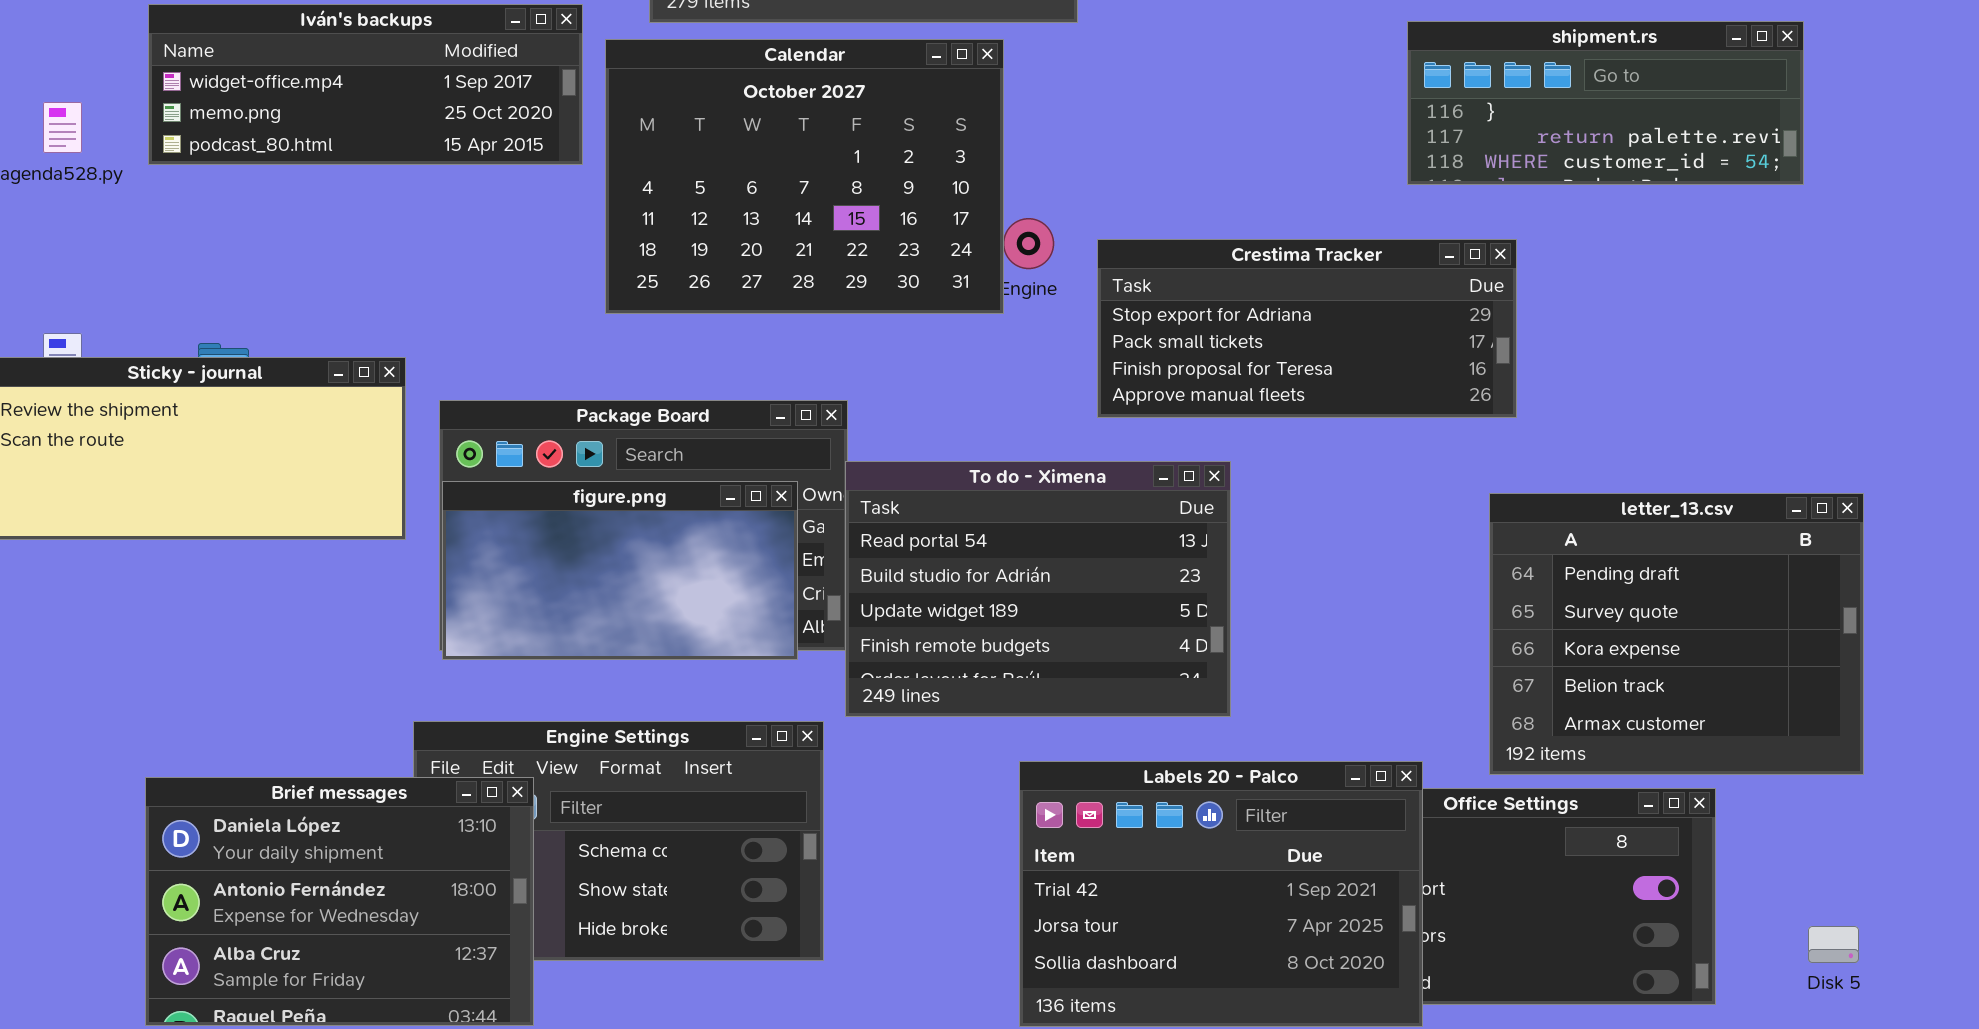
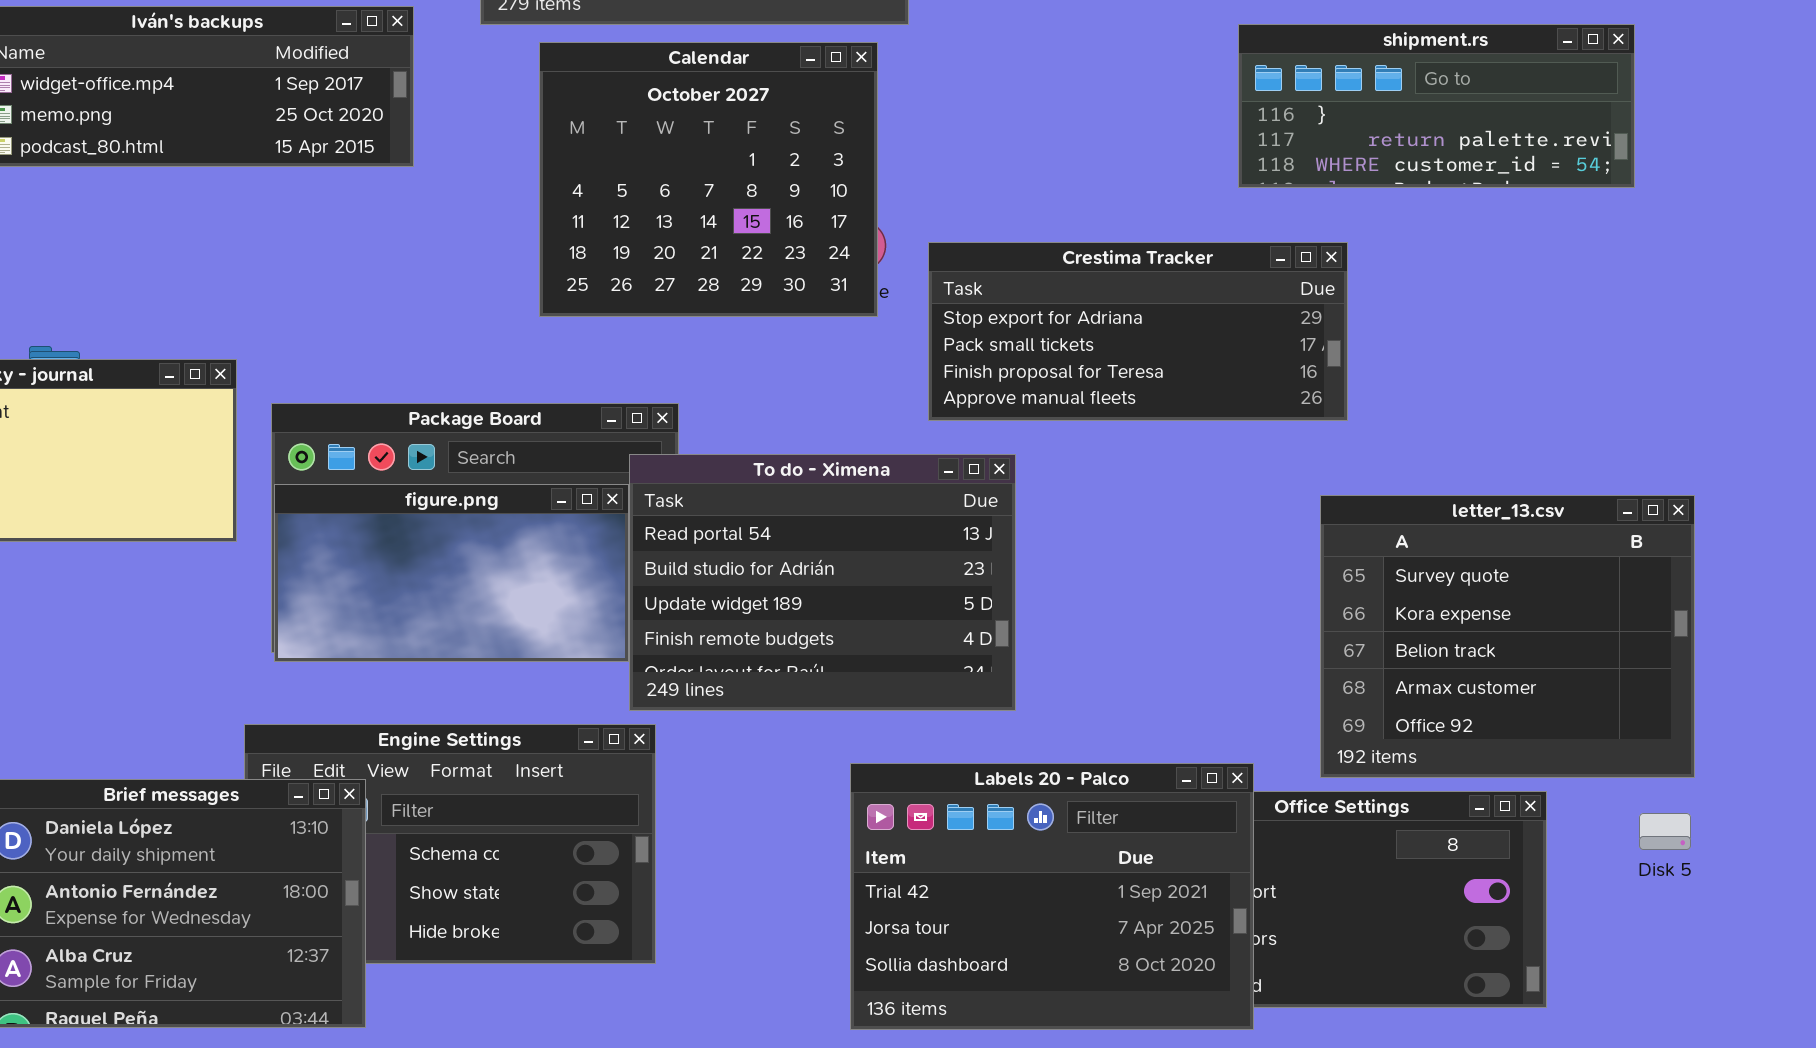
Calendar: [605,39,1004,314] -> [539,42,878,317], moved, resized
To do - Ximena: [845,461,1231,717] -> [629,454,1016,711], moved
letter_13.csv: [1489,493,1864,775] -> [1320,495,1695,778], scrolled down 1 row
Disk 5: [1808,926,1859,963] -> [1639,813,1691,850], moved

